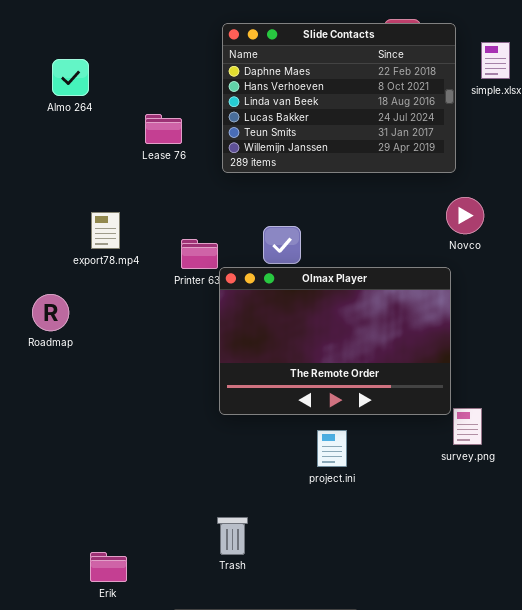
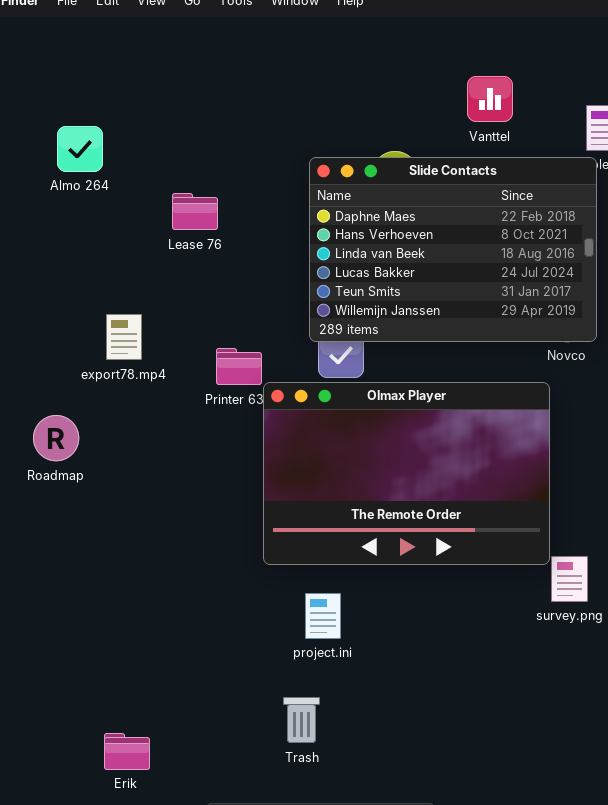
Slide Contacts: [222,23,456,173] -> [309,157,597,342], moved
project.ini: [317,430,347,467] -> [305,593,341,639], moved
Trash: [217,517,248,555] -> [283,697,320,743], moved

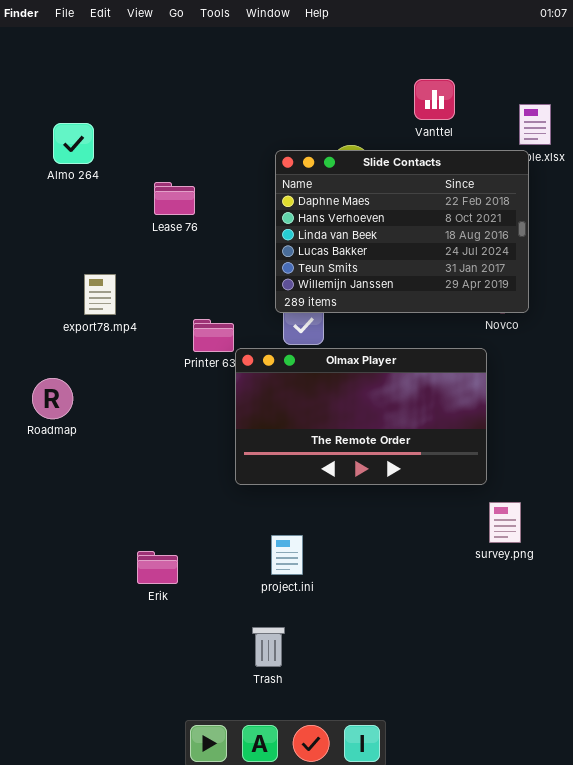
export78.mp4: [106,314,142,360] -> [84,274,116,315], moved
Olmax Player: [263,382,550,565] -> [235,348,487,485], resized
Erik: [104,733,150,770] -> [137,551,178,584], moved

